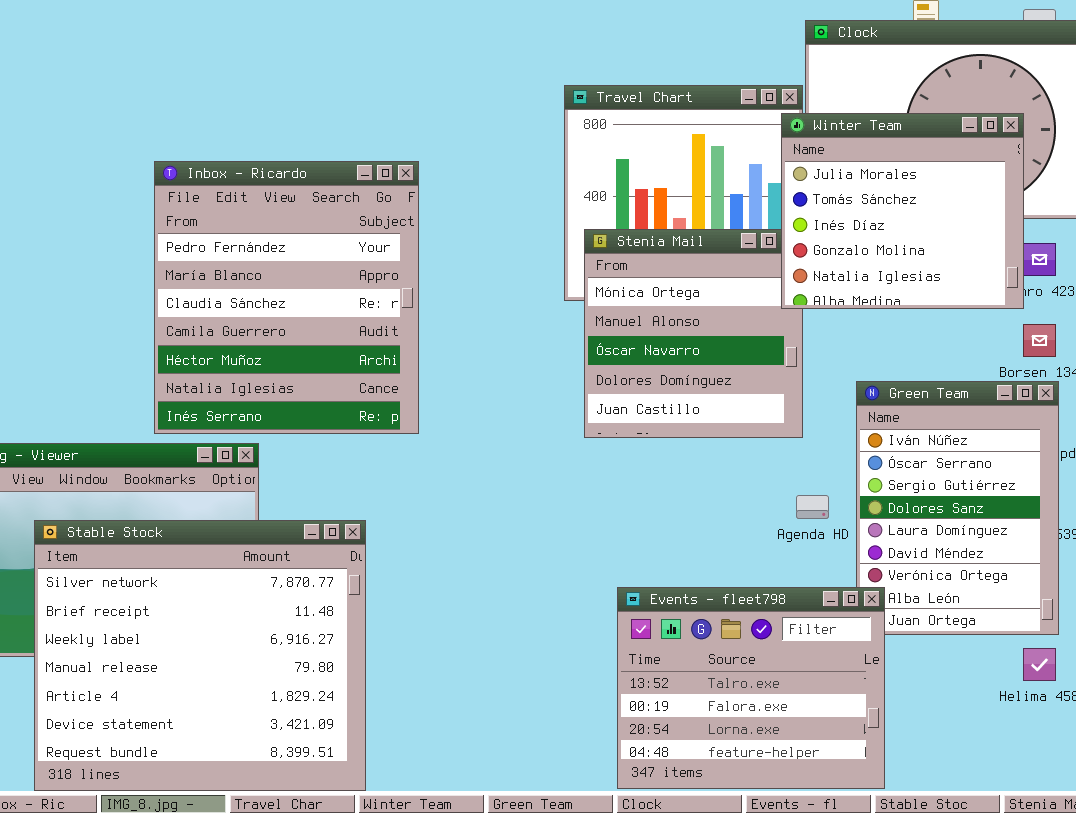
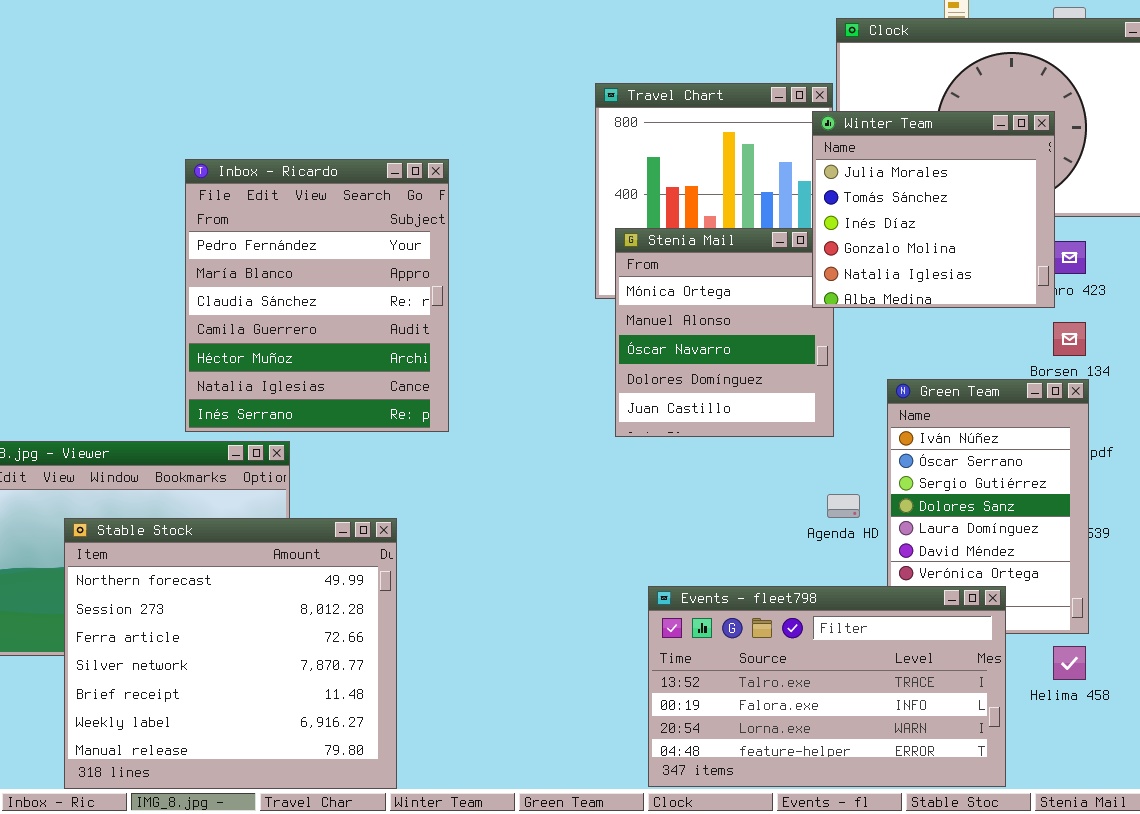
Stable Stock: [34,520,366,791] -> [64,518,397,789], scrolled up 3 rows
Events - fleet798: [617,587,885,789] -> [648,586,1006,787], resized

